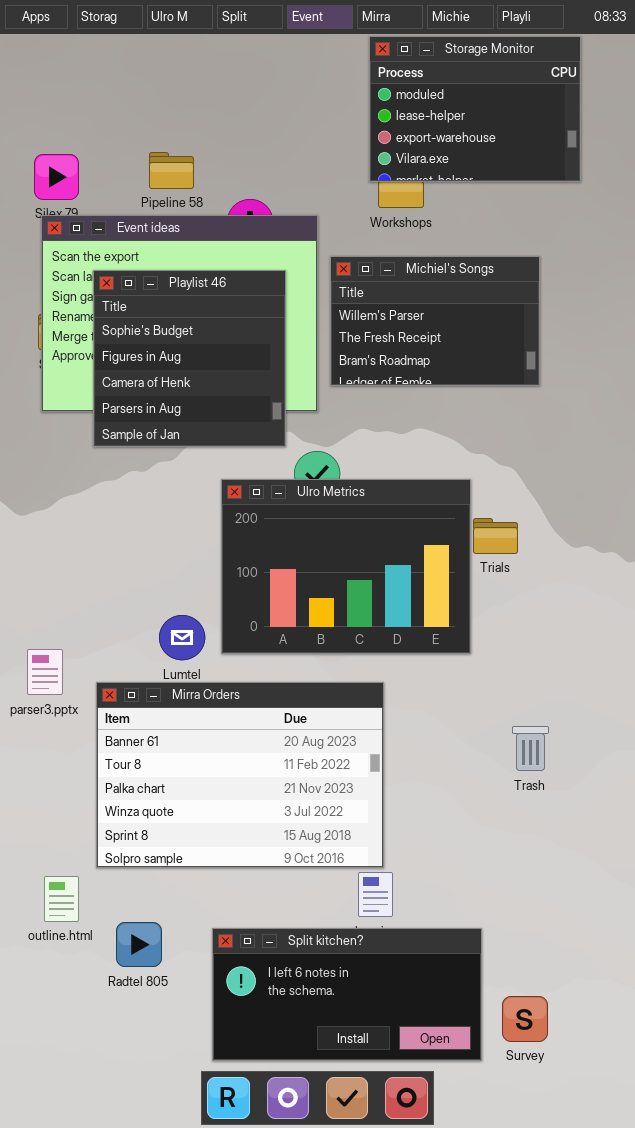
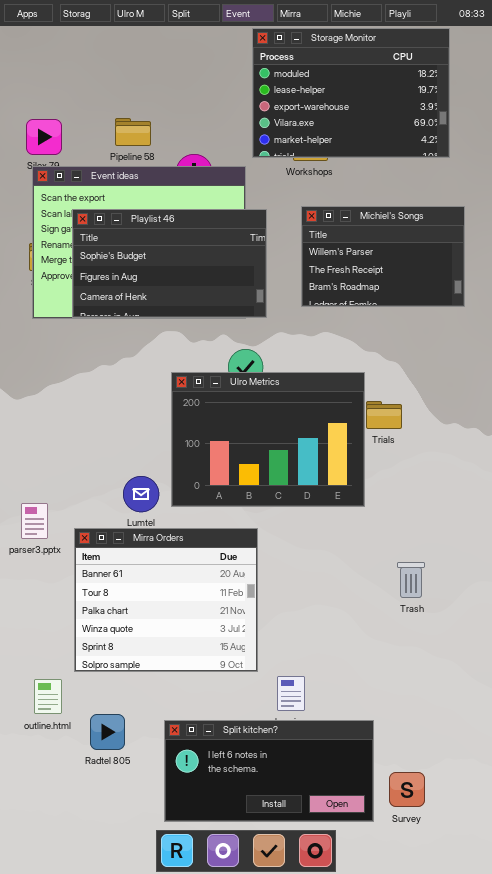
Storage Monitor: [369,36,581,182] -> [252,28,450,158], resized
Michiel's Songs: [330,256,540,386] -> [301,206,465,307], moved
Playlist 46: [93,270,286,447] -> [72,209,267,318], resized
Mirra Orders: [96,682,384,868] -> [74,528,258,672], resized

